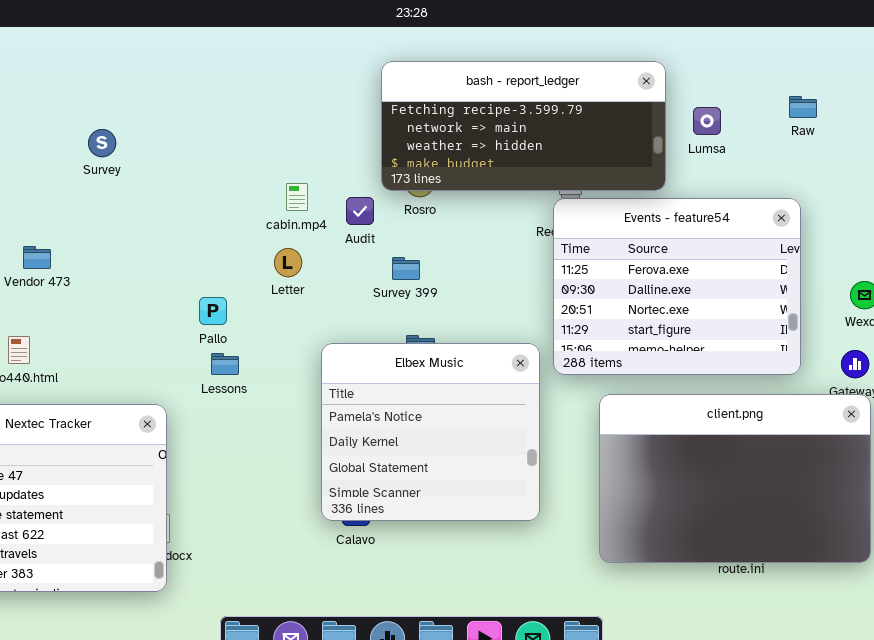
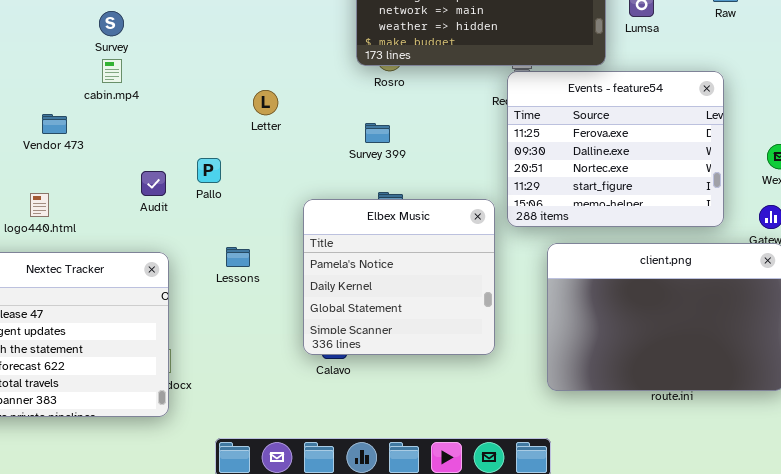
cabin.mp4: [286,183,308,211] -> [102,59,122,83], moved
Audit: [346,197,374,225] -> [141,171,166,196], moved
Letter: [274,248,302,277] -> [253,90,278,115], moved
Lessons: [211,353,239,375] -> [226,247,250,267], moved

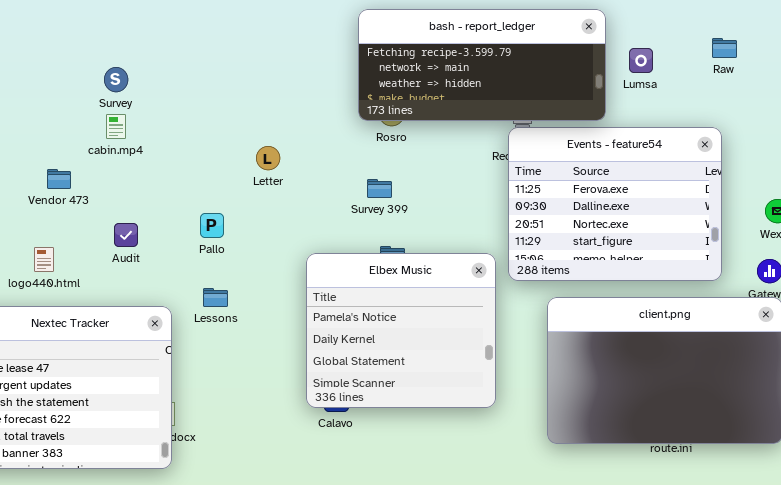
Audit: [141,171,166,196] -> [114,223,138,247], moved
Lessons: [226,247,250,267] -> [203,288,228,307], moved

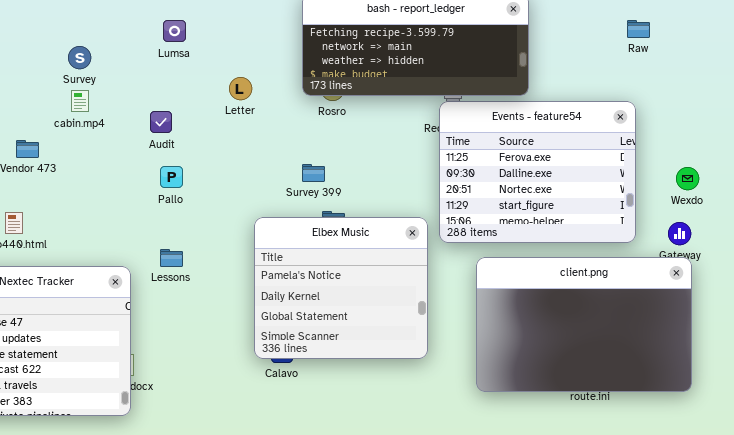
Lumsa: [629,48,653,73] -> [163,20,186,42], moved
Letter: [256,146,280,170] -> [229,77,252,100], moved
Survey 399: [367,179,392,198] -> [302,164,325,182], moved
Pallo: [200,213,224,238] -> [160,166,183,188], moved
Audit: [114,223,138,247] -> [150,111,172,133], moved

